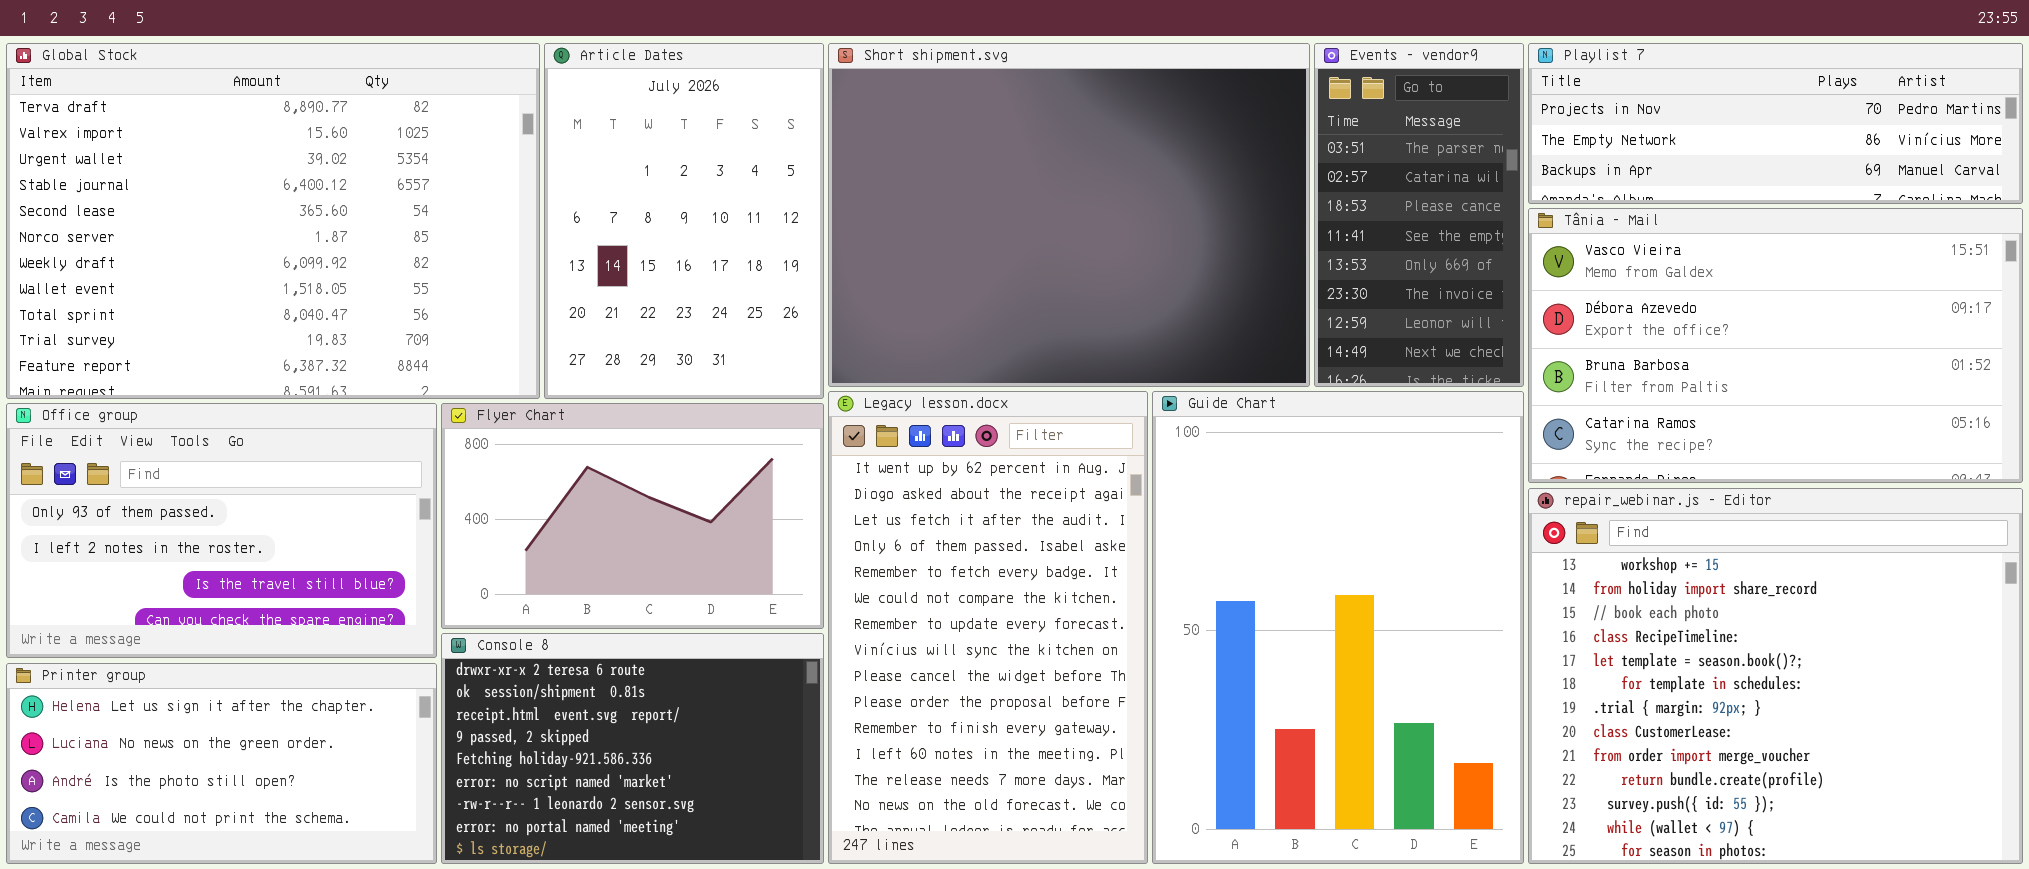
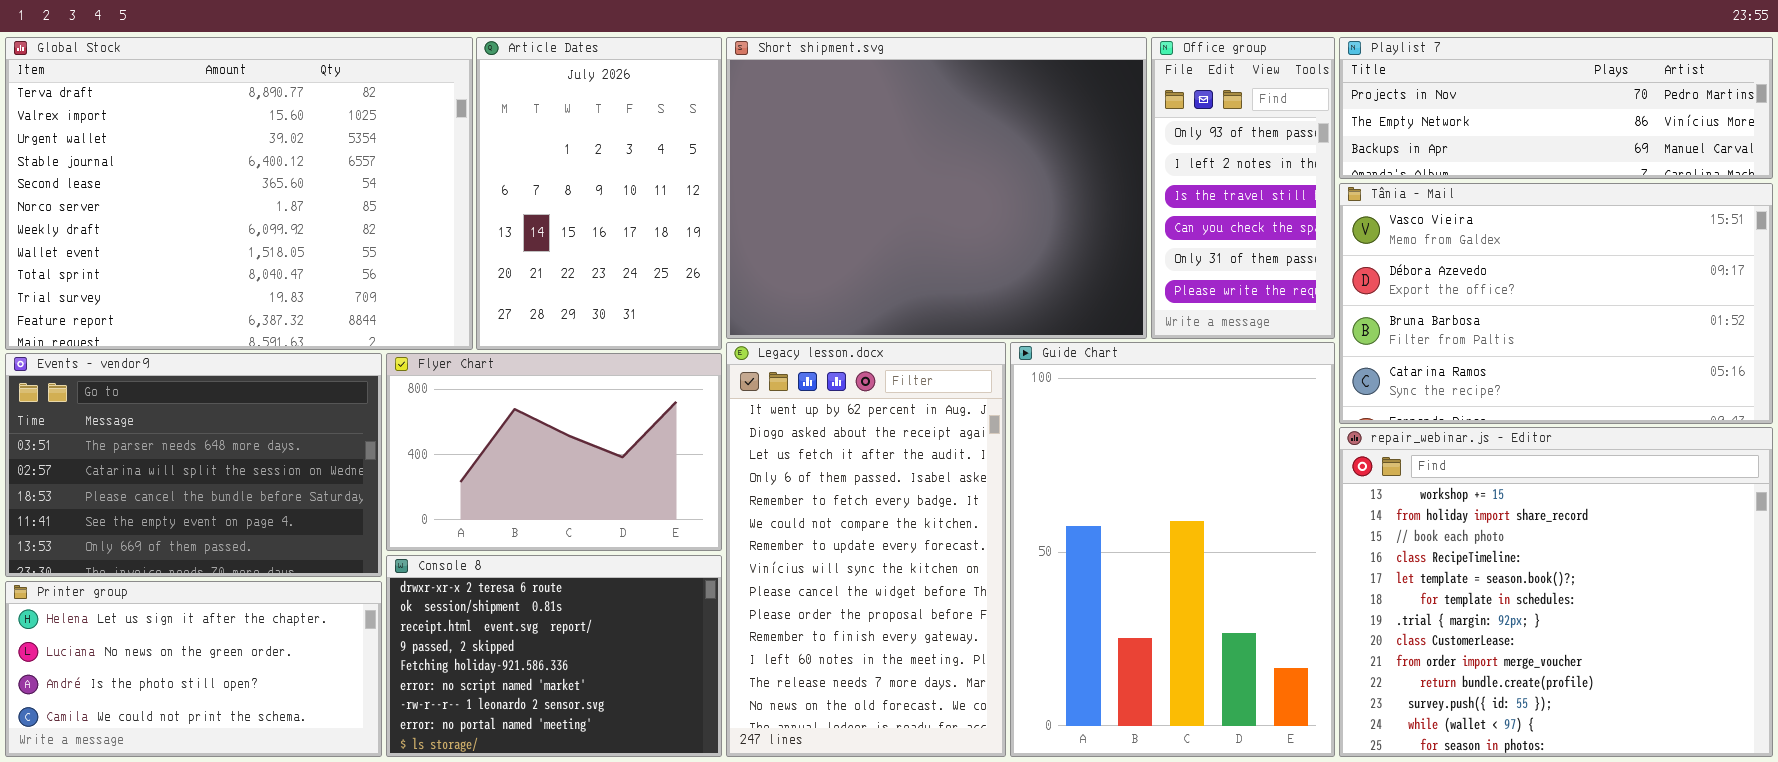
Events - vendor9: [1314,43,1524,387] -> [5,353,382,577], moved, resized
Office group: [6,403,437,658] -> [1151,37,1335,339], moved, resized

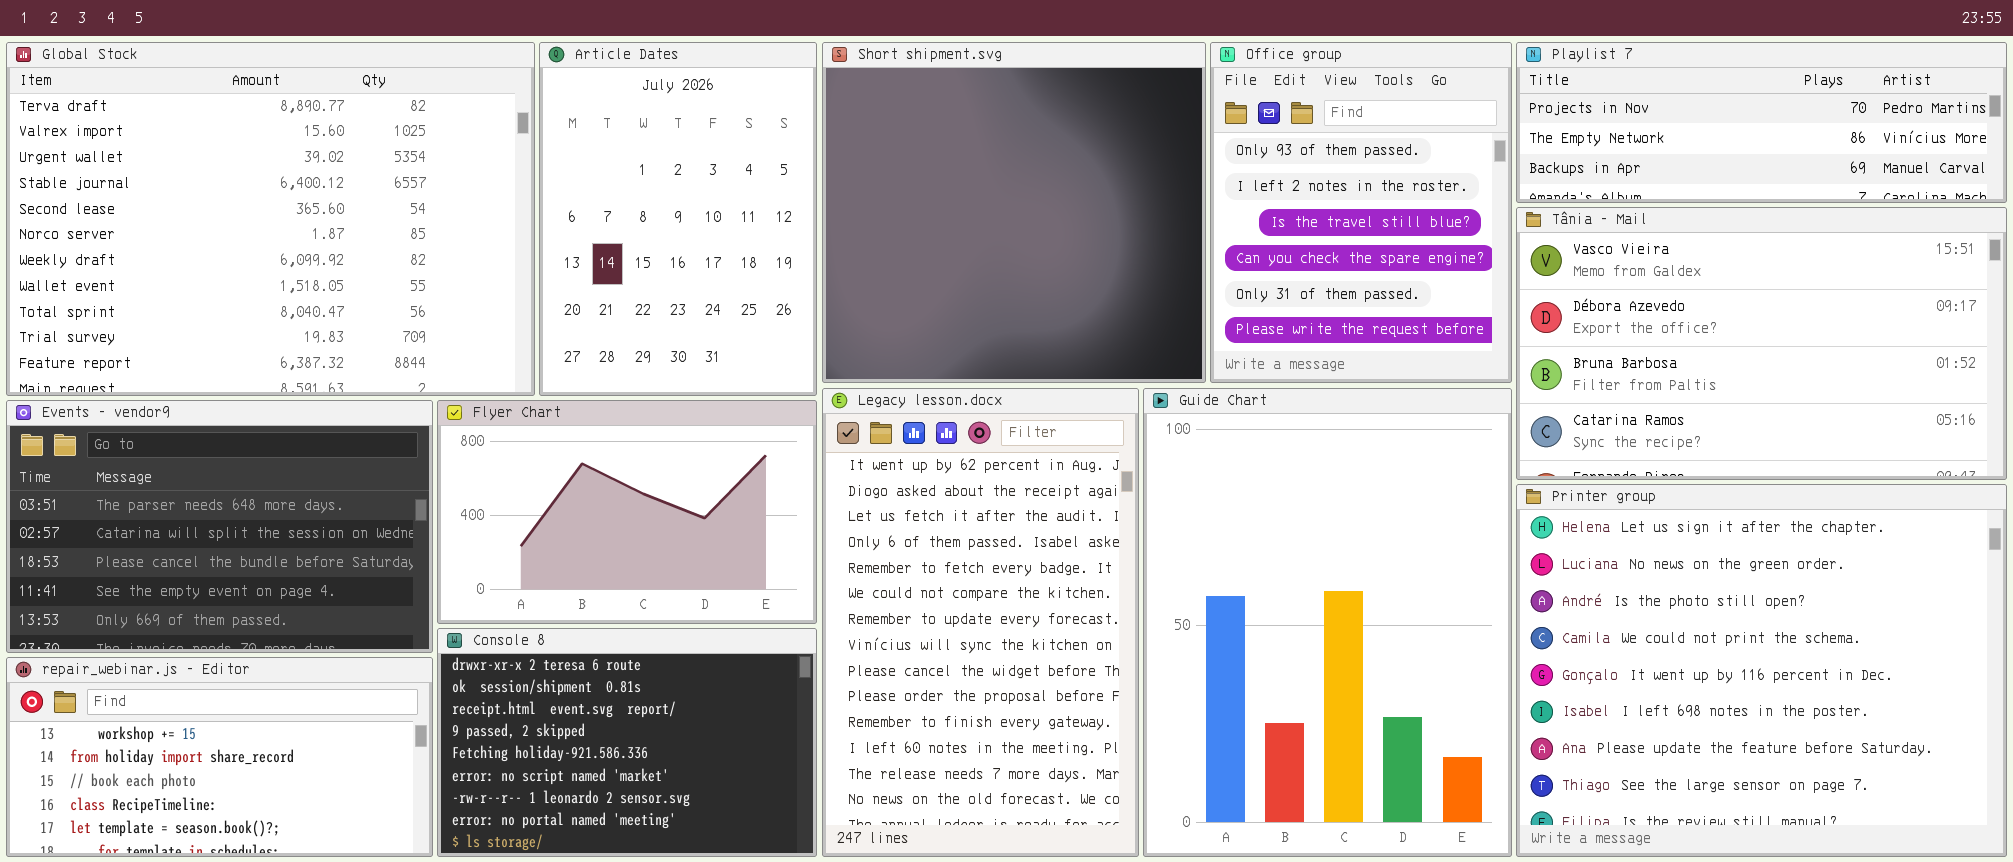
Short shipment.svg: [726,37,1147,339] -> [822,42,1206,383], resized
Office group: [1151,37,1335,339] -> [1210,42,1512,383], resized
repair_webinar.js - Editor: [1339,427,1773,757] -> [6,657,433,857], moved, resized
Printer group: [5,581,382,757] -> [1516,484,2007,857], moved, resized

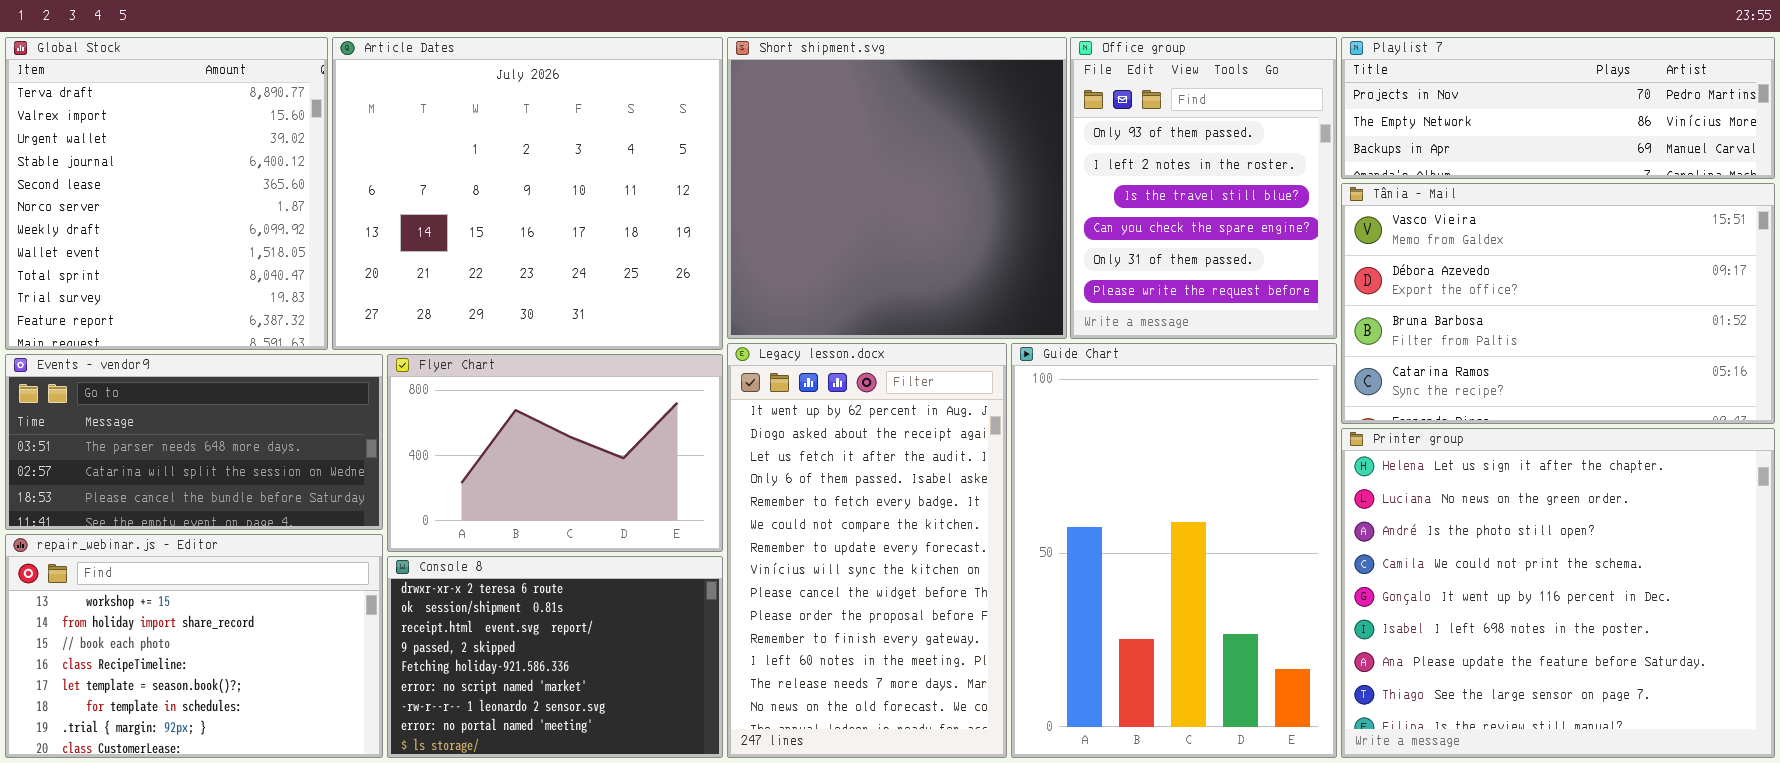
Global Stock: [6,42,535,396] -> [5,37,328,350], resized
Article Dates: [539,42,817,396] -> [332,37,723,350], resized
Events - vendor9: [6,400,433,653] -> [5,354,383,530], resized
repair_webinar.js - Editor: [6,657,433,857] -> [5,534,383,758], resized

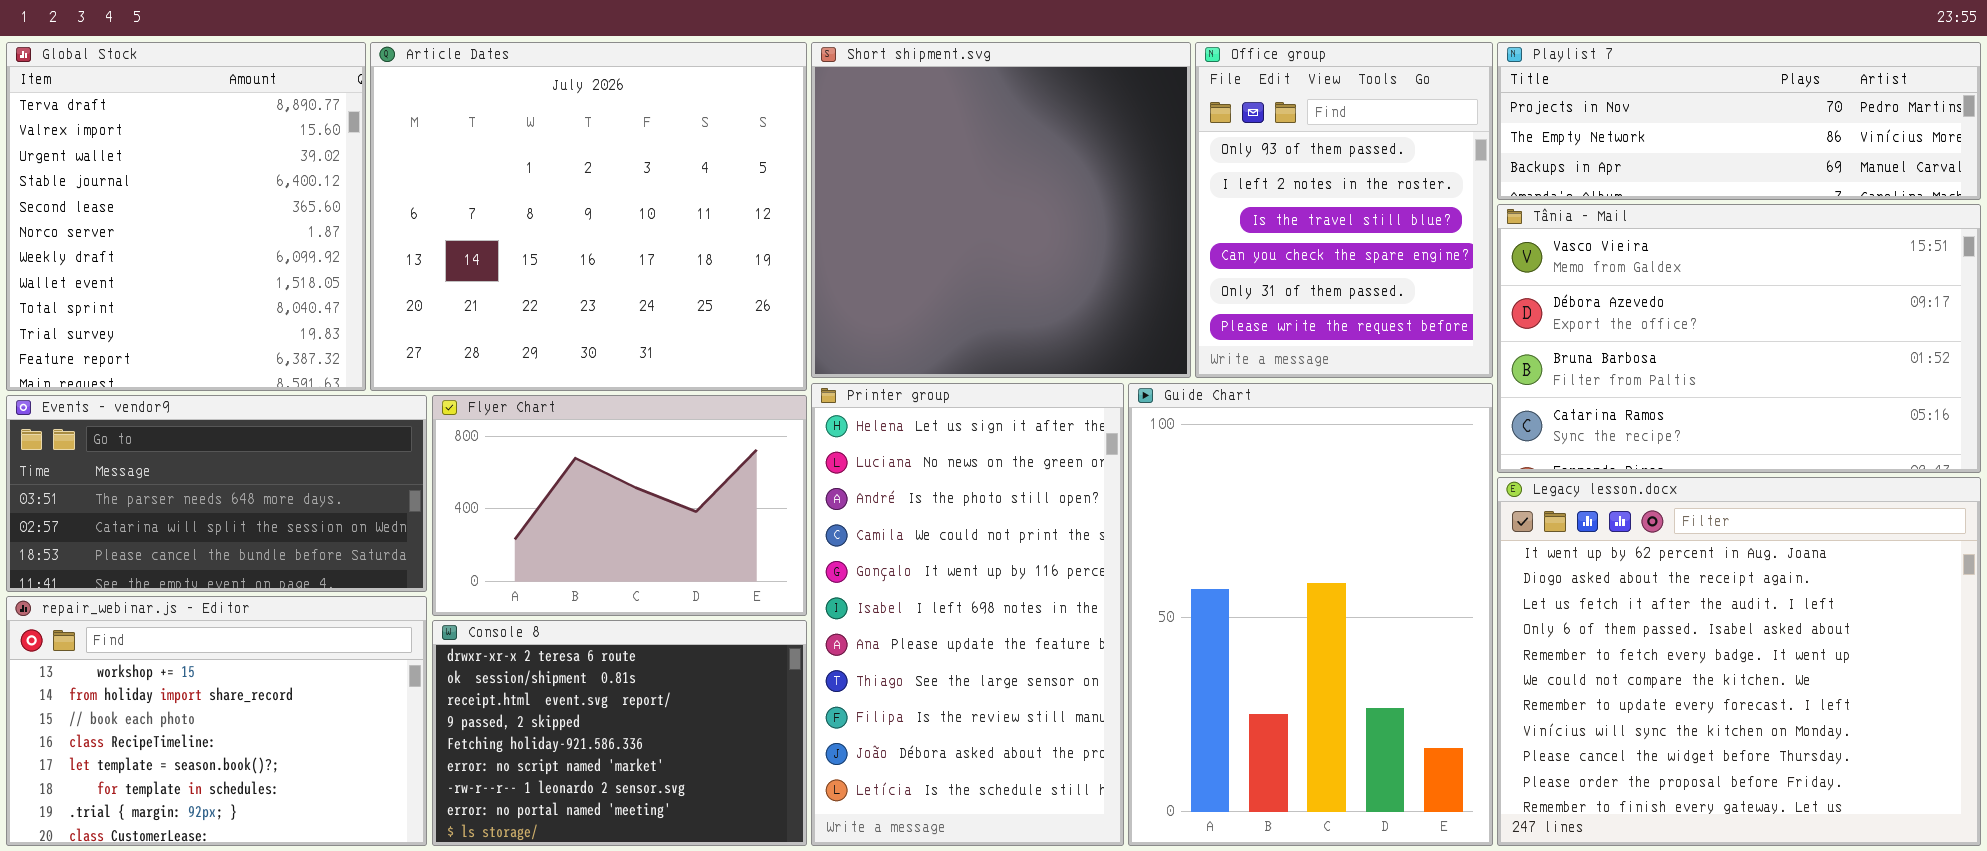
Legacy lesson.docx: [727,343,1007,758] -> [1497,477,1981,846], moved, resized
Printer group: [1341,428,1775,758] -> [811,383,1124,846], moved, resized

